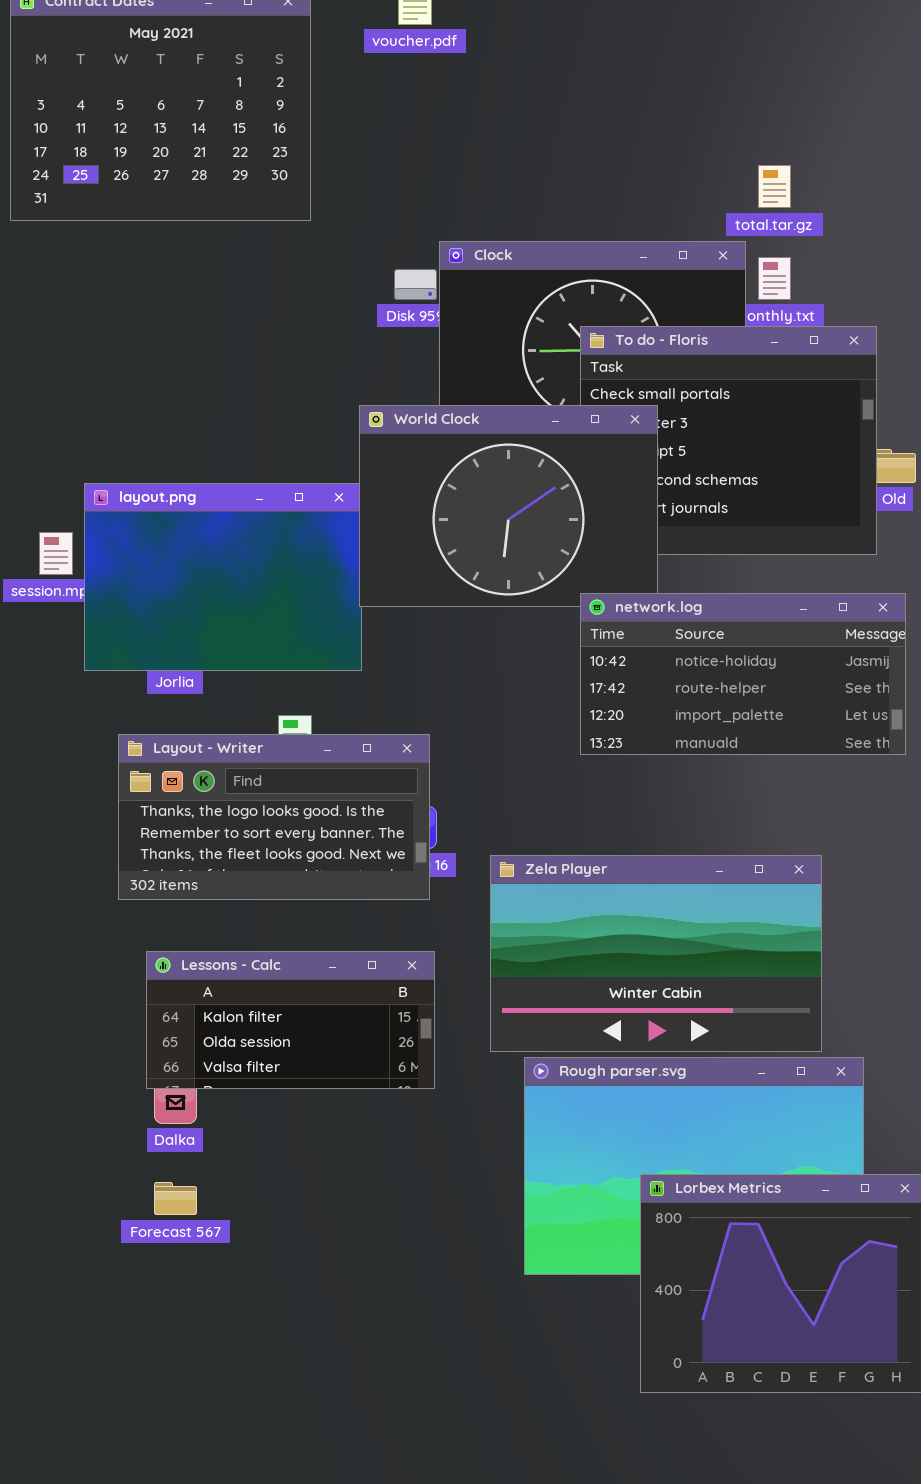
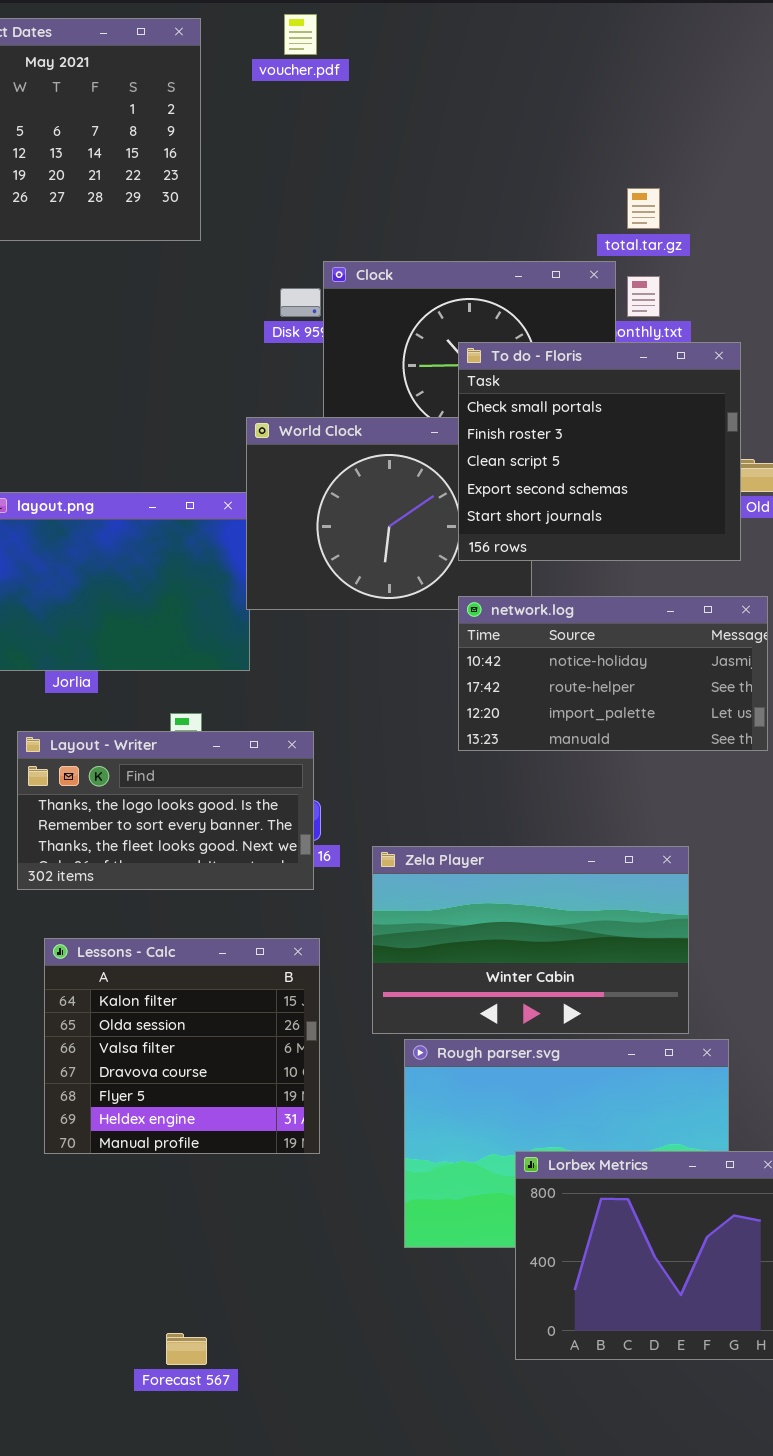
To do - Floris: [580,326,877,555] -> [458,342,741,561], raised
Lessons - Calc: [146,951,435,1089] -> [44,938,320,1154], resized
Forecast 567: [154,1182,197,1215] -> [166,1333,207,1365], moved

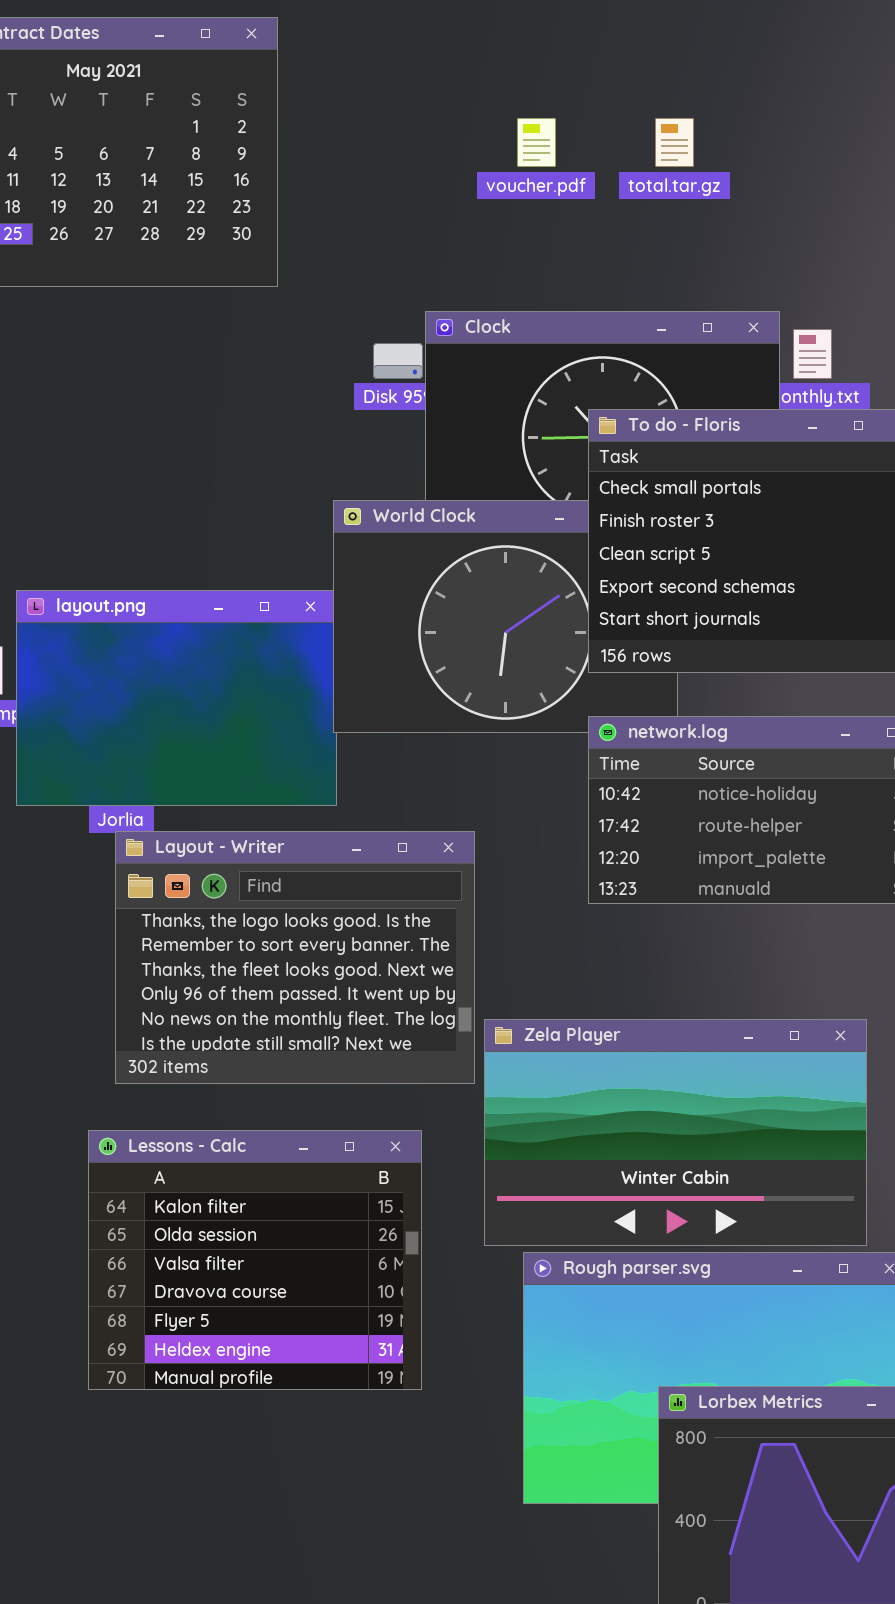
voucher.pdf: [284,14,317,55] -> [517,118,556,167], moved
total.tar.gz: [627,188,660,229] -> [655,118,694,167], moved
Layout - Writer: [17,731,314,890] -> [115,831,475,1084], moved, resized

